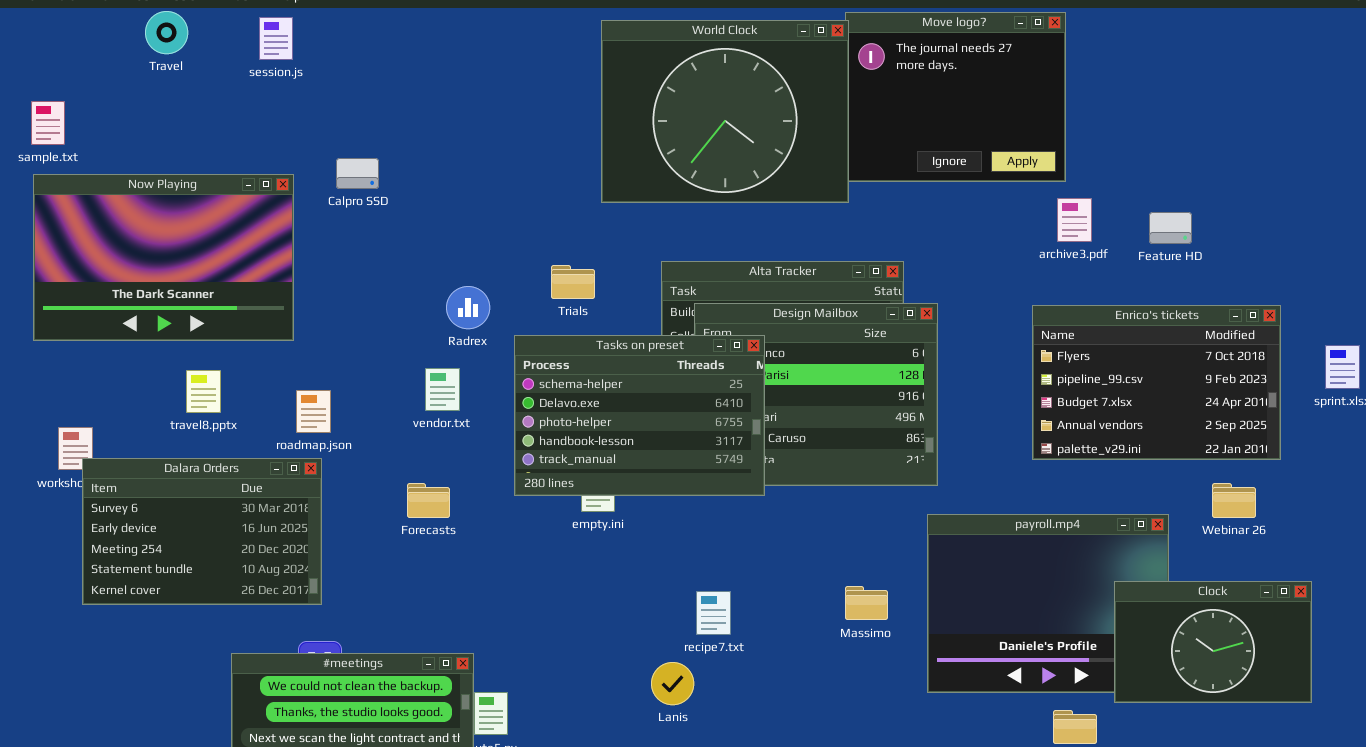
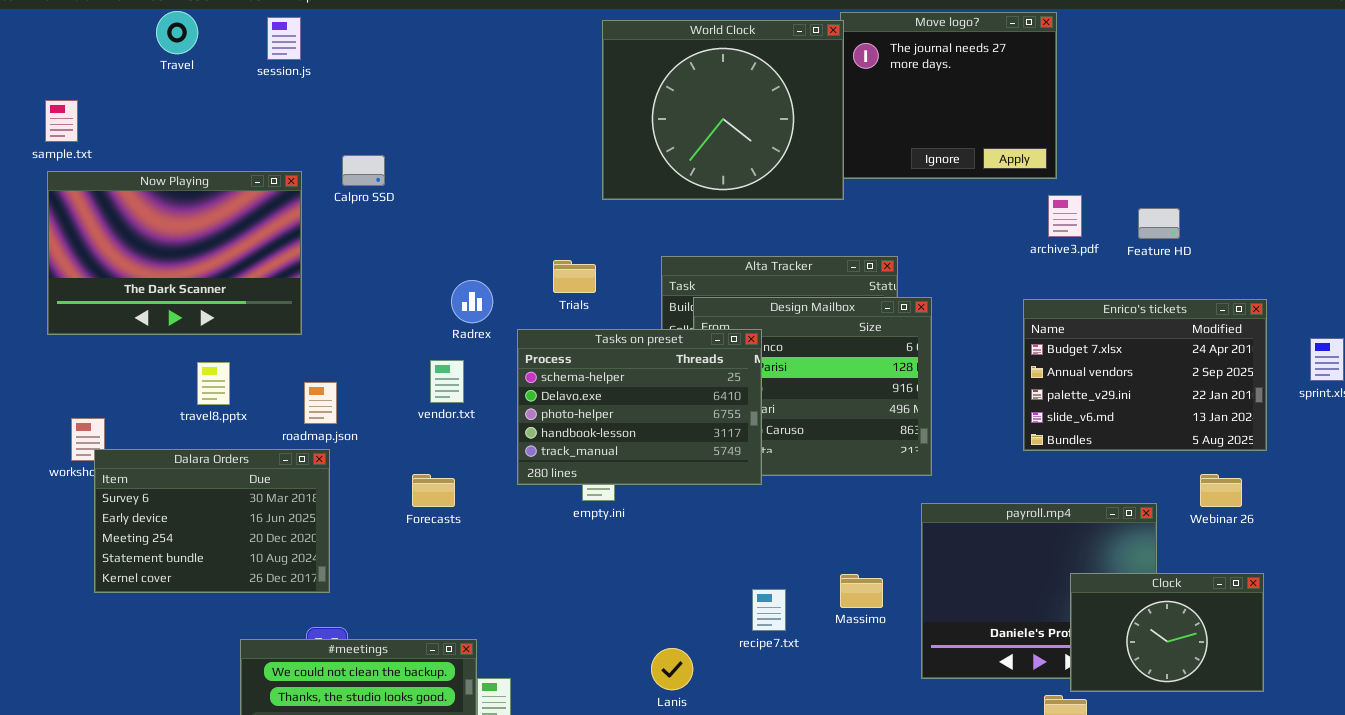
Enrico's tickets: [1032,305,1281,460] -> [1023,299,1267,451], scrolled down 2 rows
Clock: [1114,581,1312,703] -> [1070,573,1264,692], moved
recipe7.txt: [696,591,731,635] -> [752,589,786,631], moved

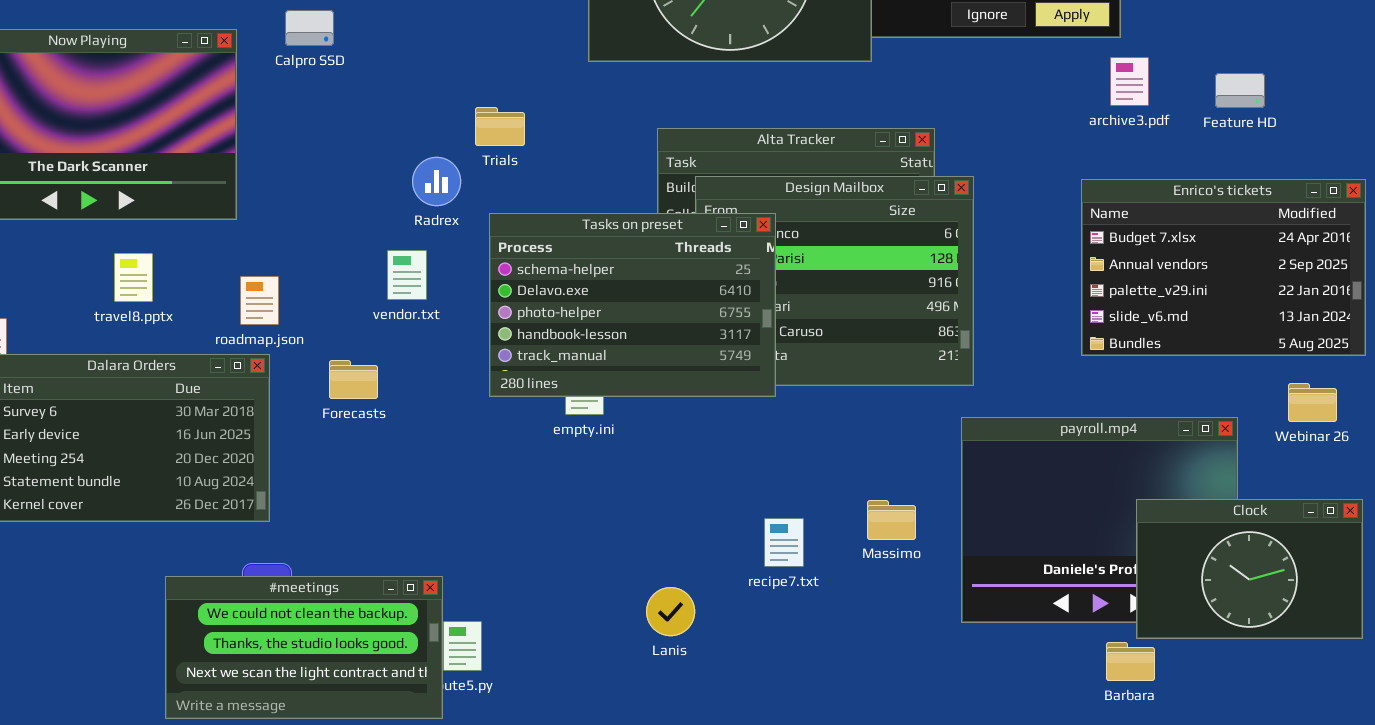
Trials: [553,260,596,293] -> [475,107,525,146], moved
Forecasts: [412,474,455,507] -> [329,360,378,399], moved

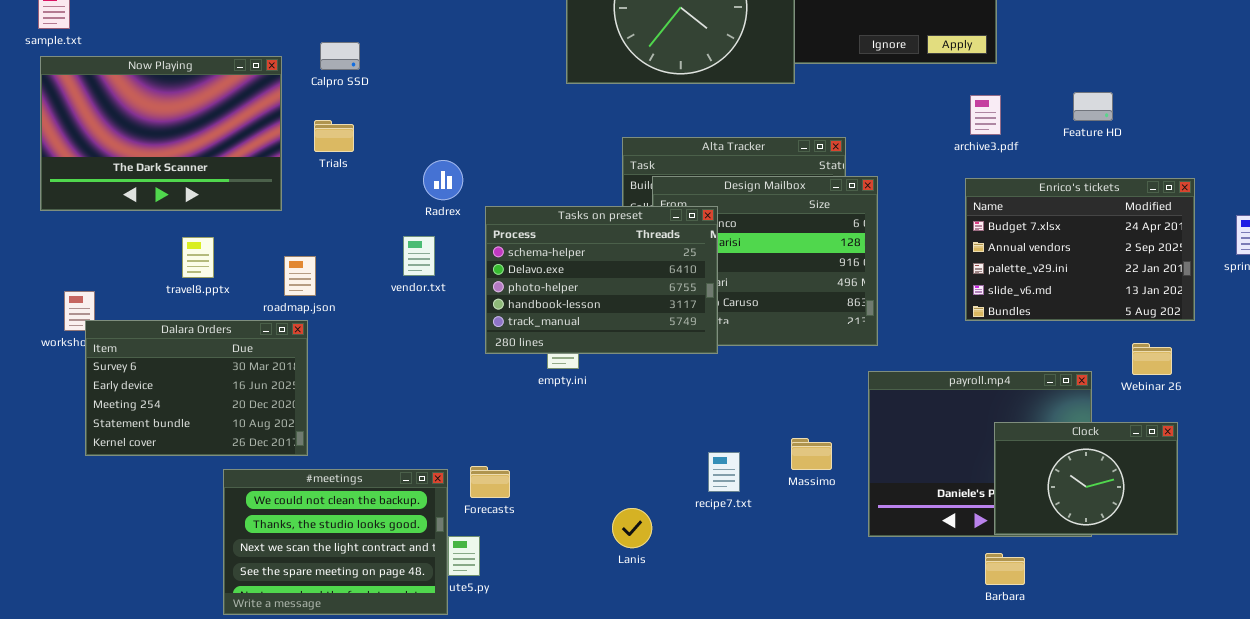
archive3.pdf: [1110,57,1149,106] -> [970,95,1001,135], moved
Trials: [475,107,525,146] -> [314,120,354,152], moved
Forecasts: [329,360,378,399] -> [470,466,510,498], moved
Clock: [1136,499,1363,639] -> [994,422,1178,535], moved
#meetings: [165,576,443,719] -> [223,469,448,615], resized

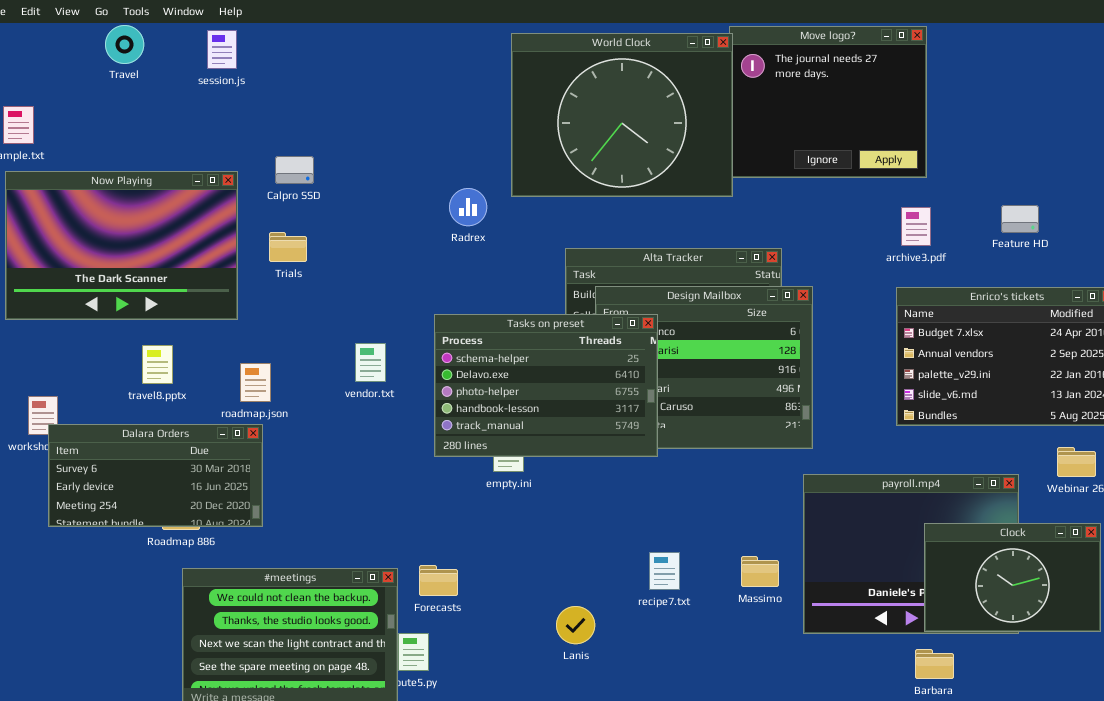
Radrex: [423,160,463,200] -> [449,188,487,226], moved
Dalara Orders: [85,320,308,456] -> [48,424,263,527], resized
Massimo: [791,438,832,470] -> [741,556,779,587], moved

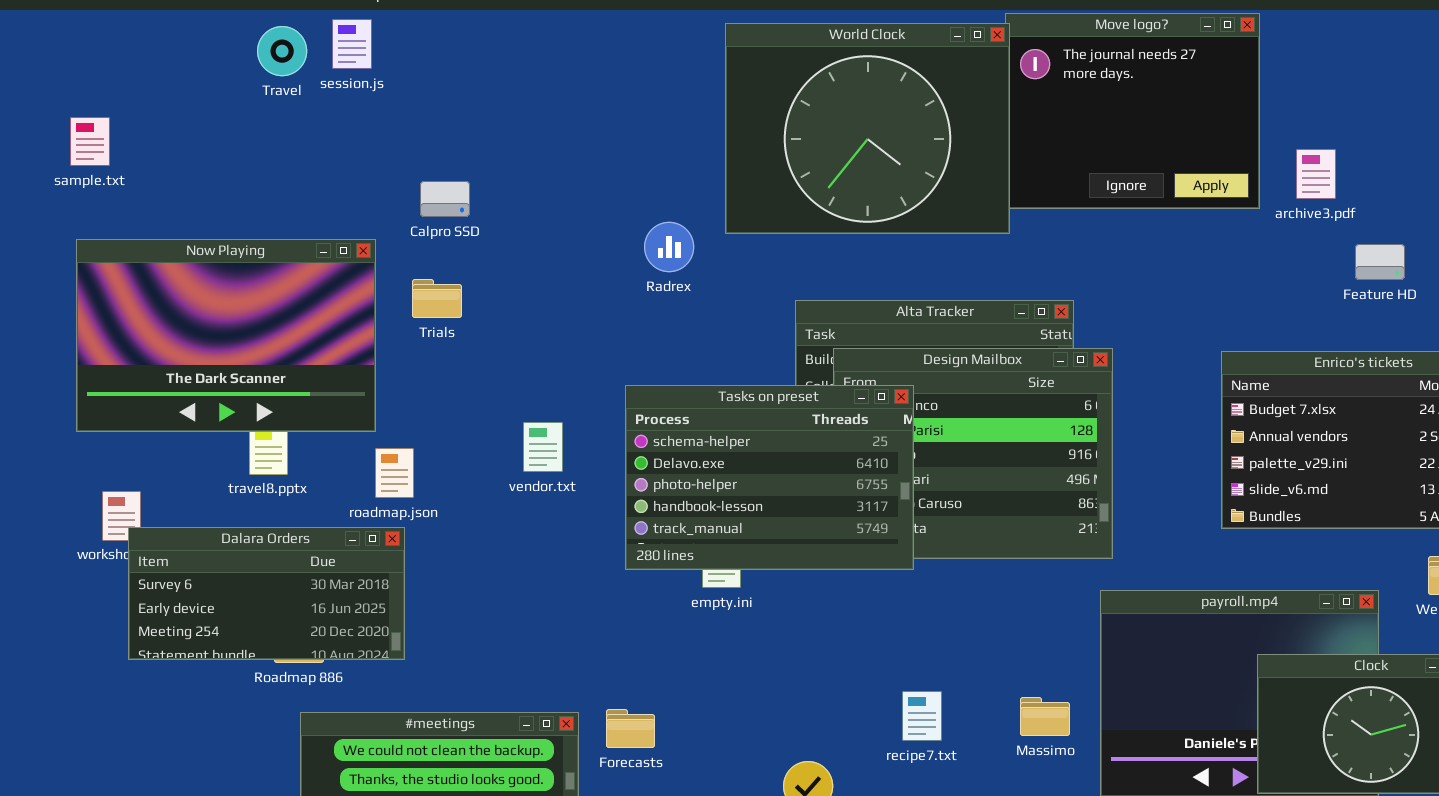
Travel: [105,25,144,64] -> [257,26,307,76], moved
Now Playing: [5,171,238,320] -> [76,239,376,432], moved
archive3.pdf: [901,207,931,246] -> [1296,149,1336,199], moved

